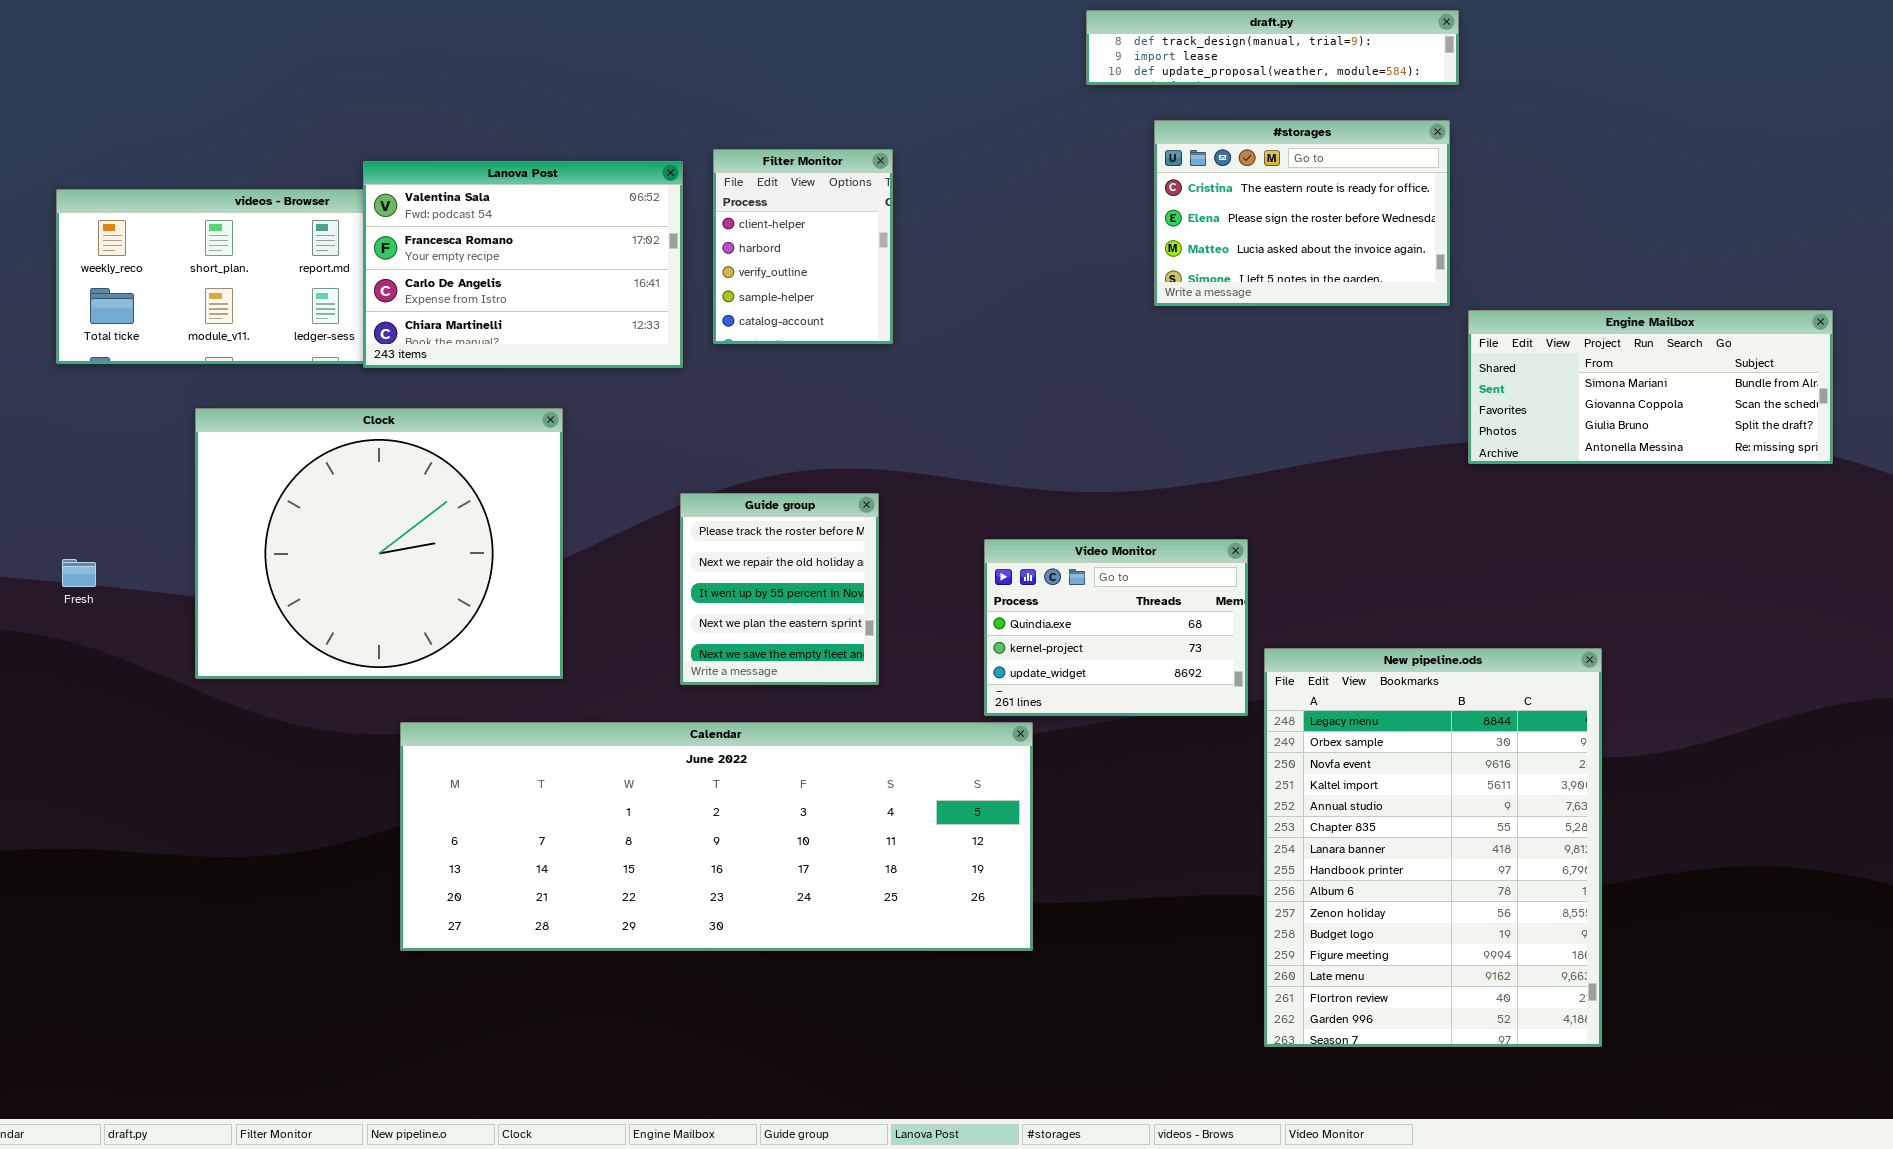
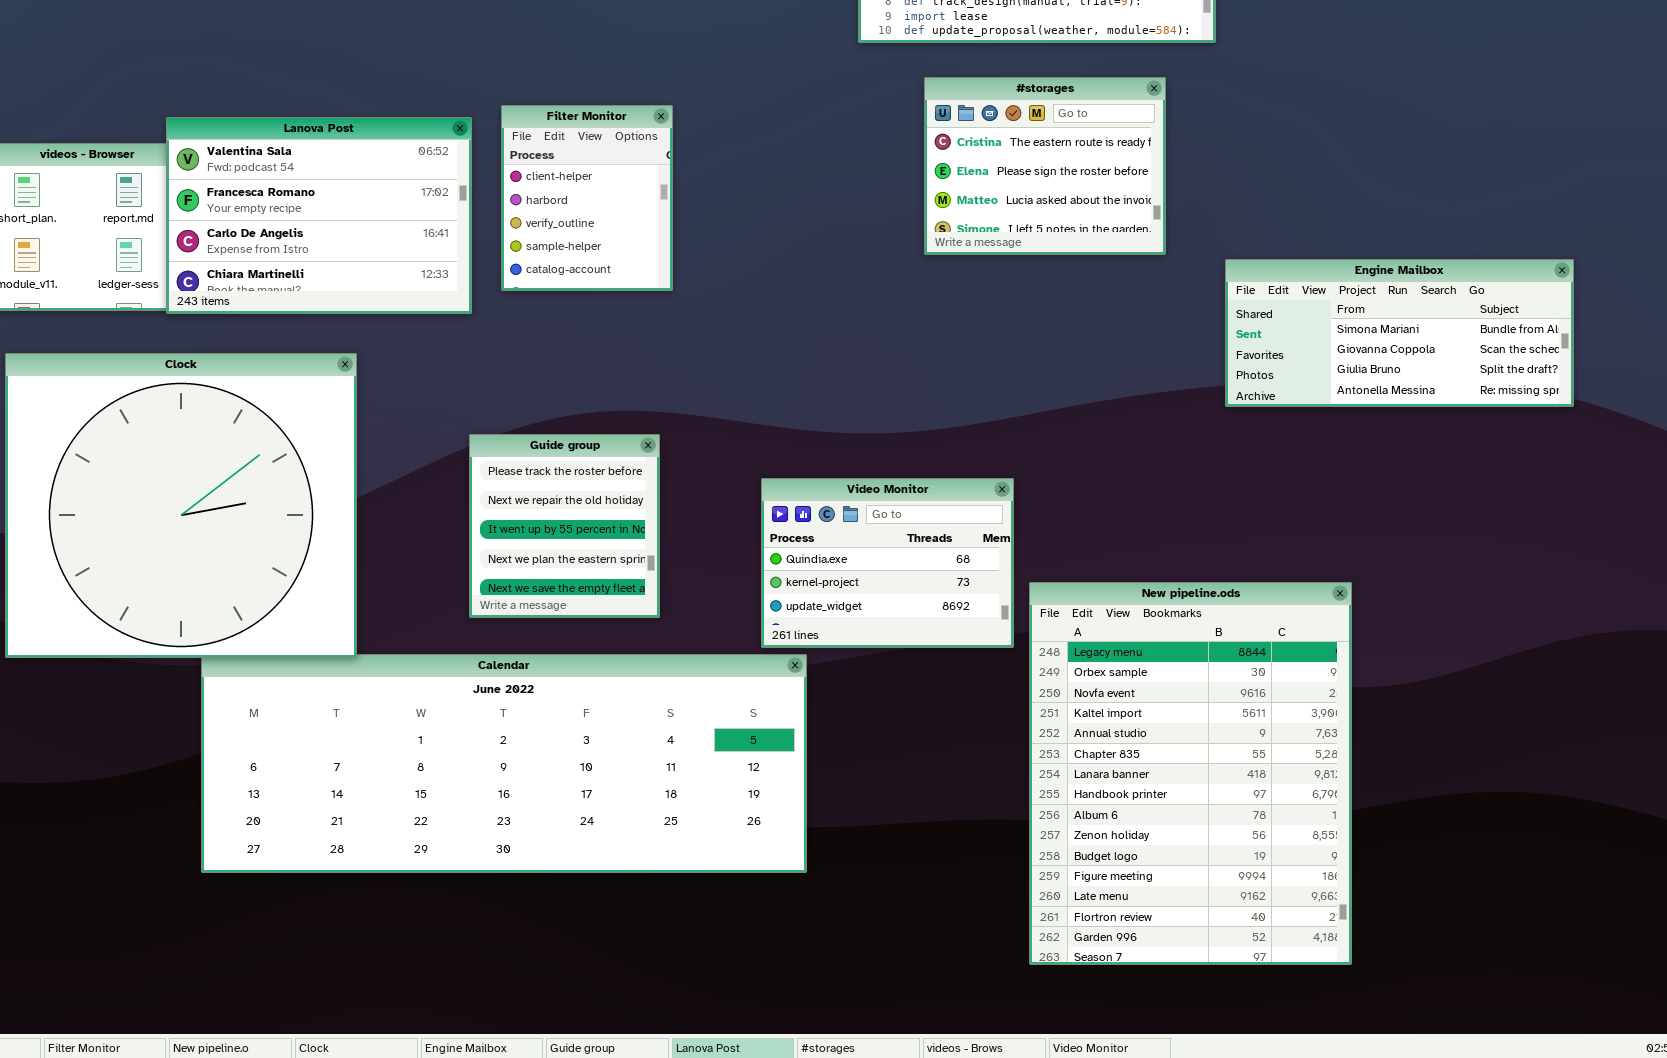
#storages: [1154,120,1450,306] -> [924,77,1166,255], resized
Clock: [195,408,563,679] -> [5,353,357,658], resized

